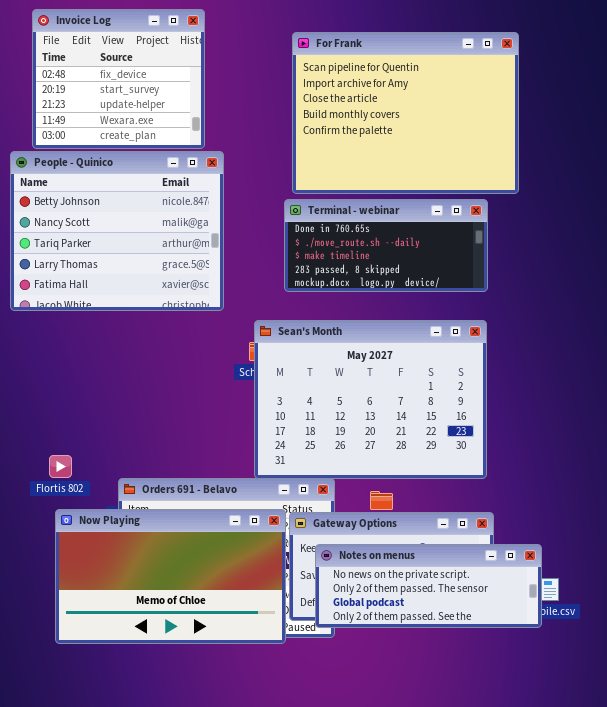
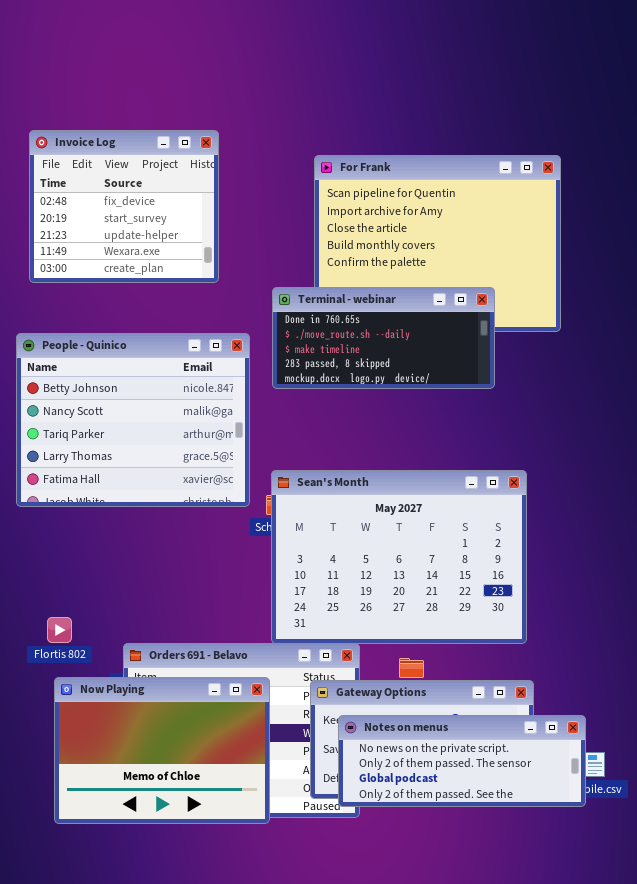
People - Quinico: [10,151,224,311] -> [16,333,250,507], moved
Terminal - webinar: [284,199,488,292] -> [272,287,495,389], moved
Now Playing: [55,509,286,644] -> [54,677,270,824], resized

